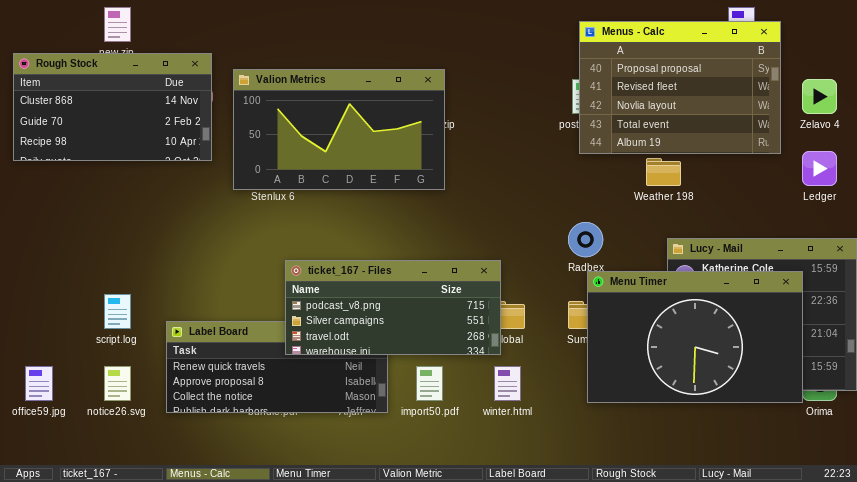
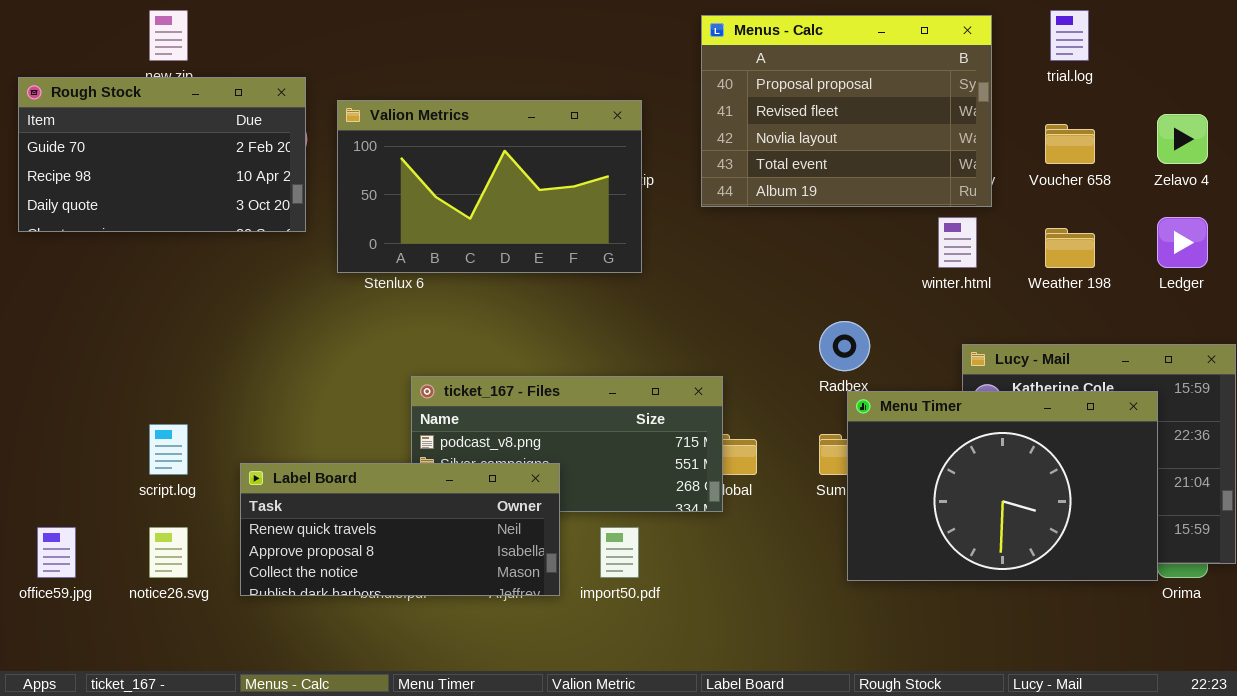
Menus - Calc: [579,21,781,154] -> [701,15,992,207], moved
Rough Stock: [13,53,212,161] -> [18,77,306,232], scrolled down 1 row
Weather 198: [646,158,681,186] -> [1045,228,1095,268], moved
Label Board: [166,321,388,413] -> [240,463,560,596], raised
winter.html: [494,366,521,401] -> [938,217,977,268], moved

